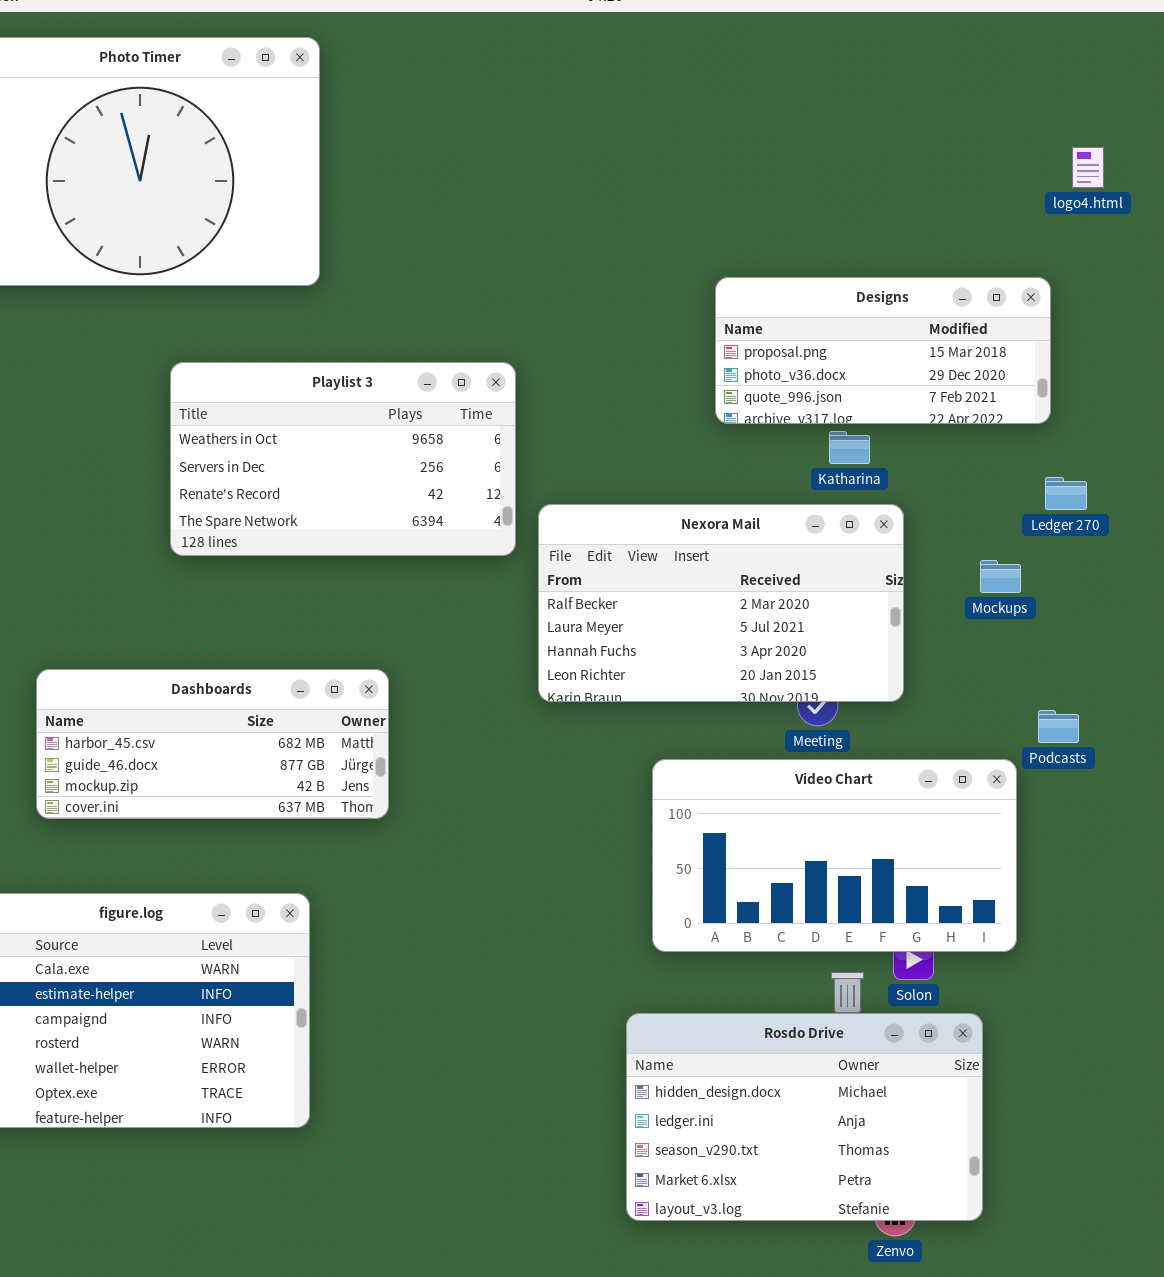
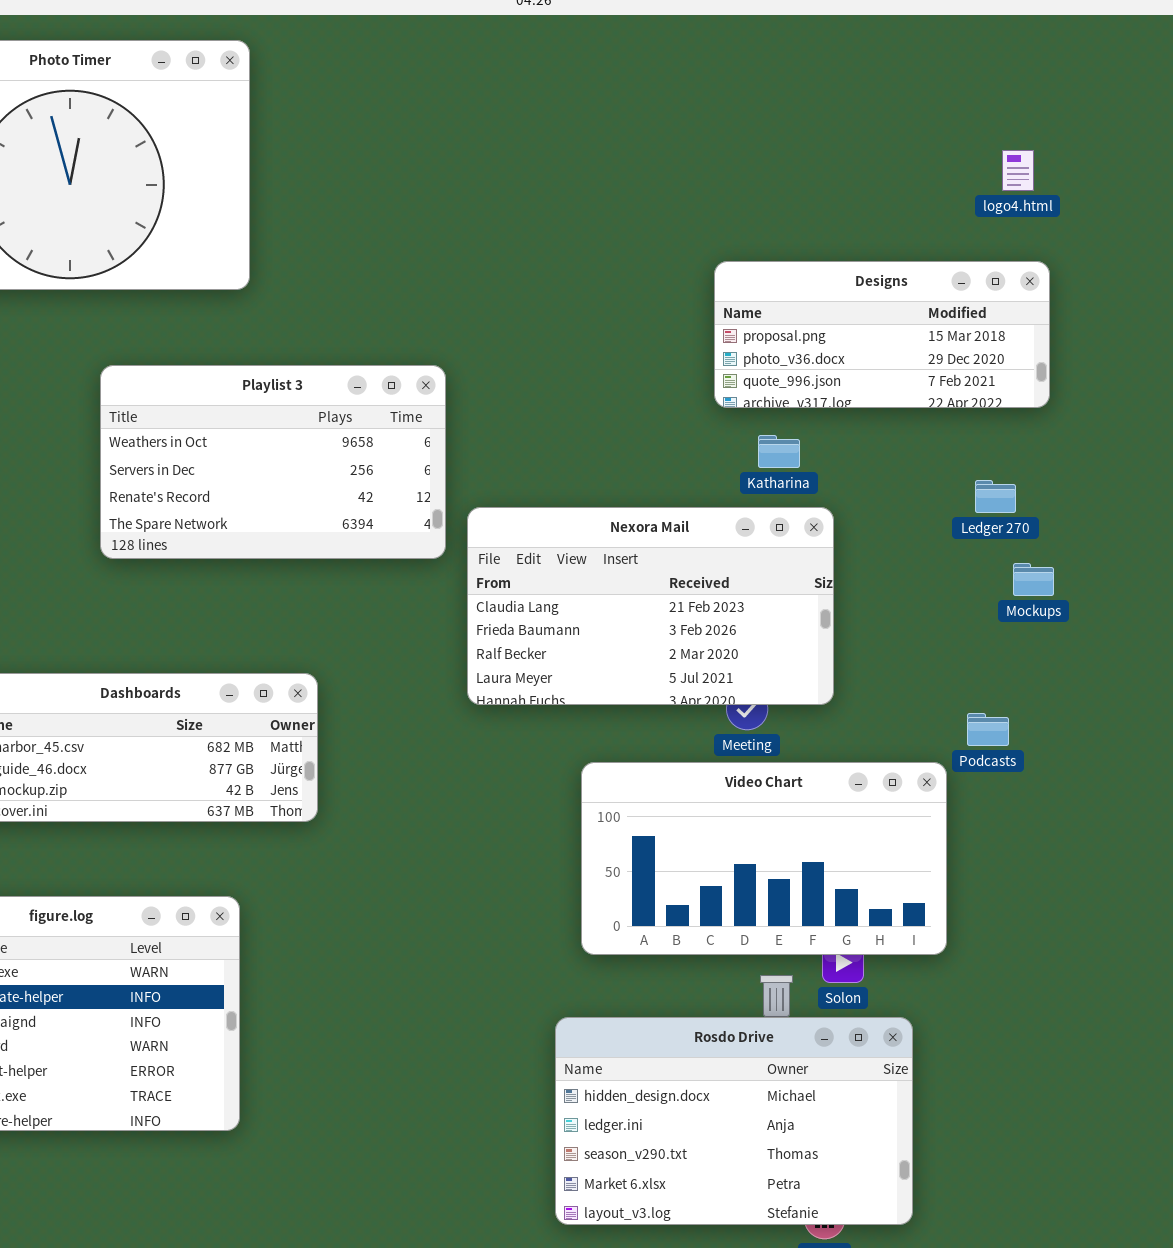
Designs: [715,277,1051,424] -> [714,261,1050,408], moved
Nexora Mail: [538,504,904,702] -> [467,507,834,705], scrolled up 2 rows
Mockups: [980,560,1021,593] -> [1013,563,1054,596], moved

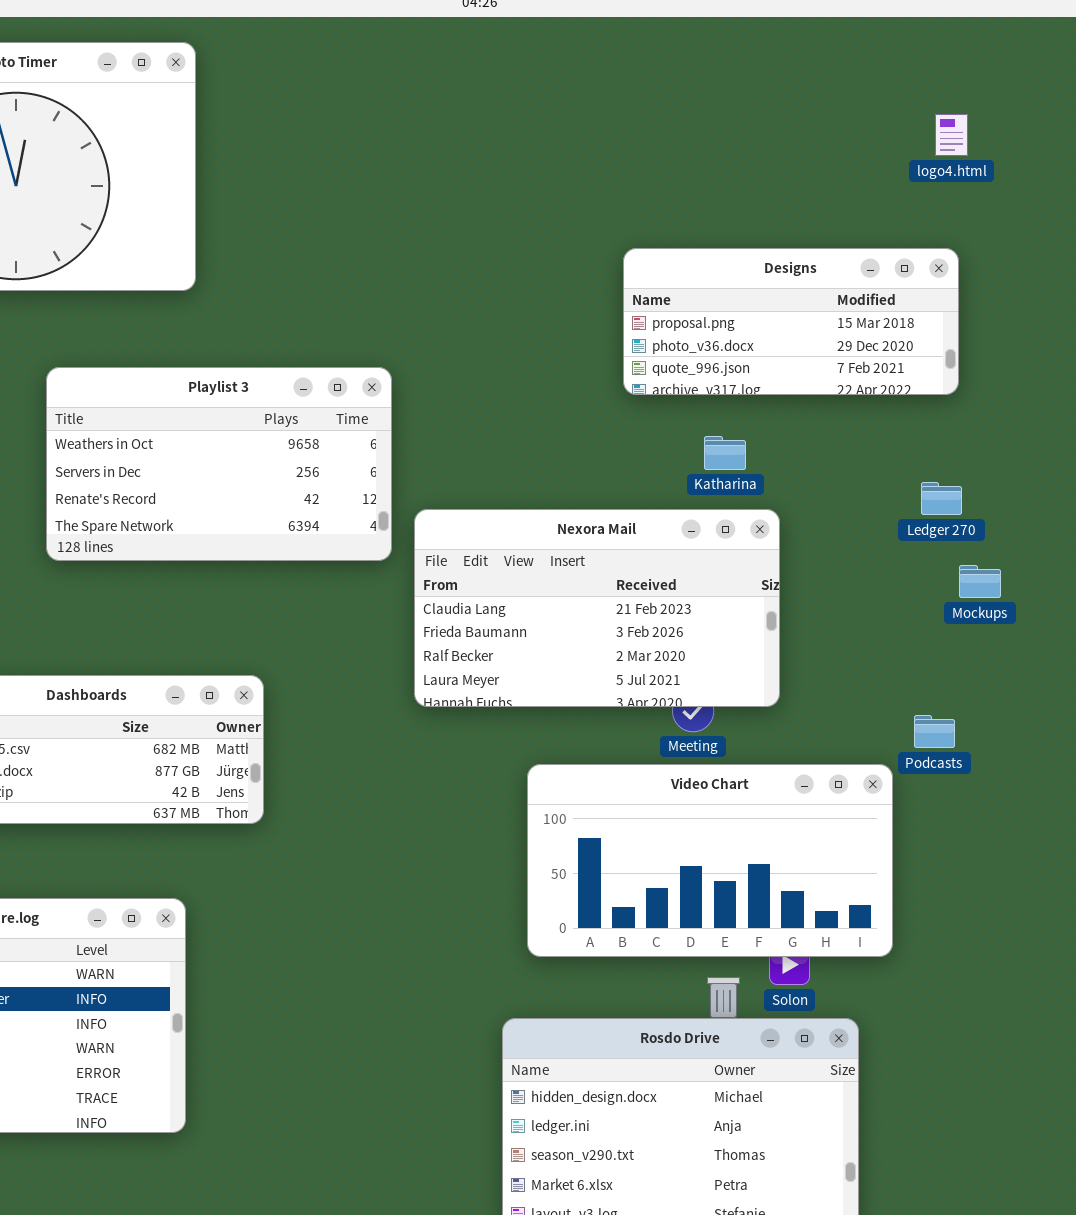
logo4.html: [1002,150,1034,191] -> [935,114,968,156], moved
Designs: [714,261,1050,408] -> [623,248,959,395], moved

